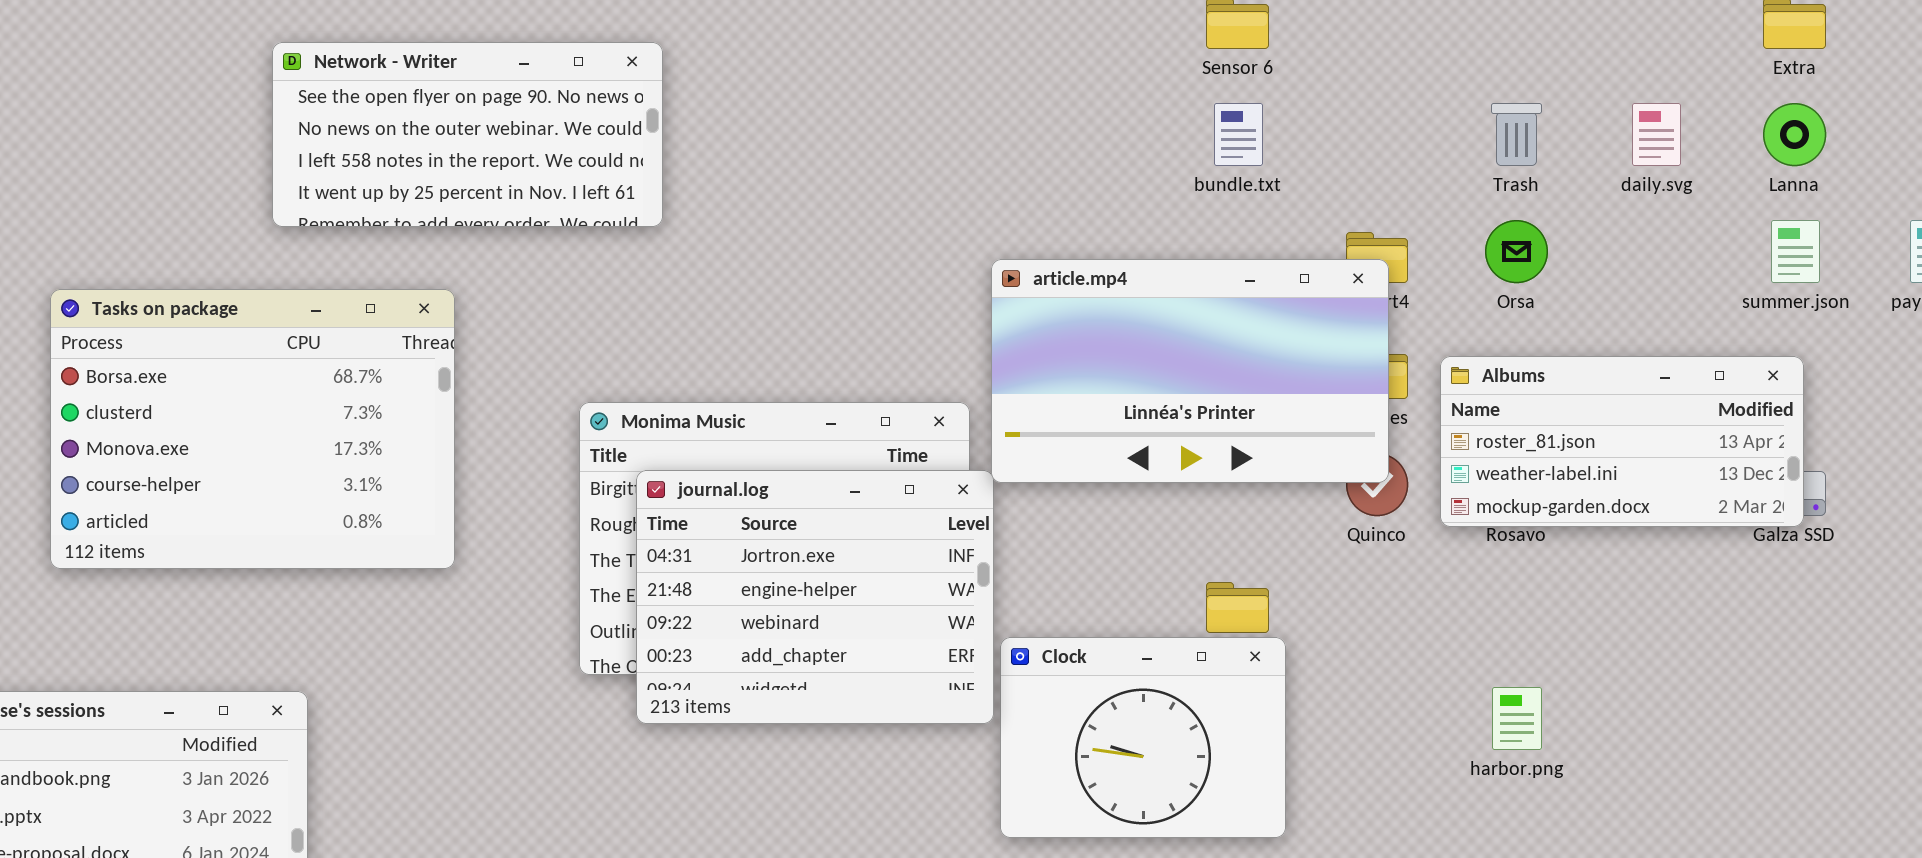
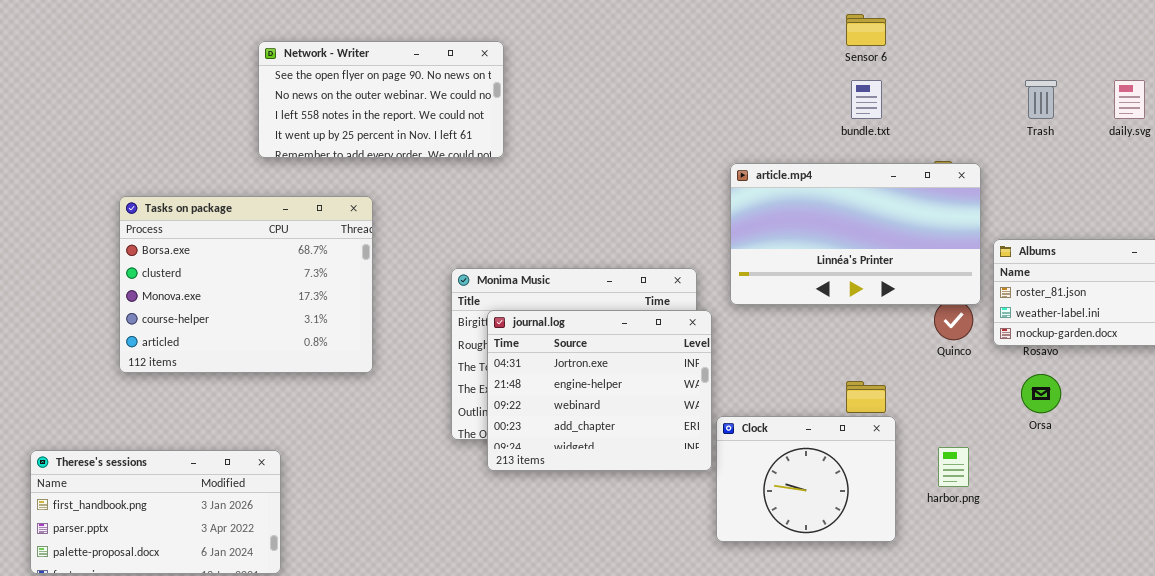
Orsa: [1485,220,1548,283] -> [1021,374,1061,413], moved
article.mp4: [991,259,1389,483] -> [730,163,981,305], moved
harbor.png: [1492,687,1542,750] -> [938,447,969,487], moved

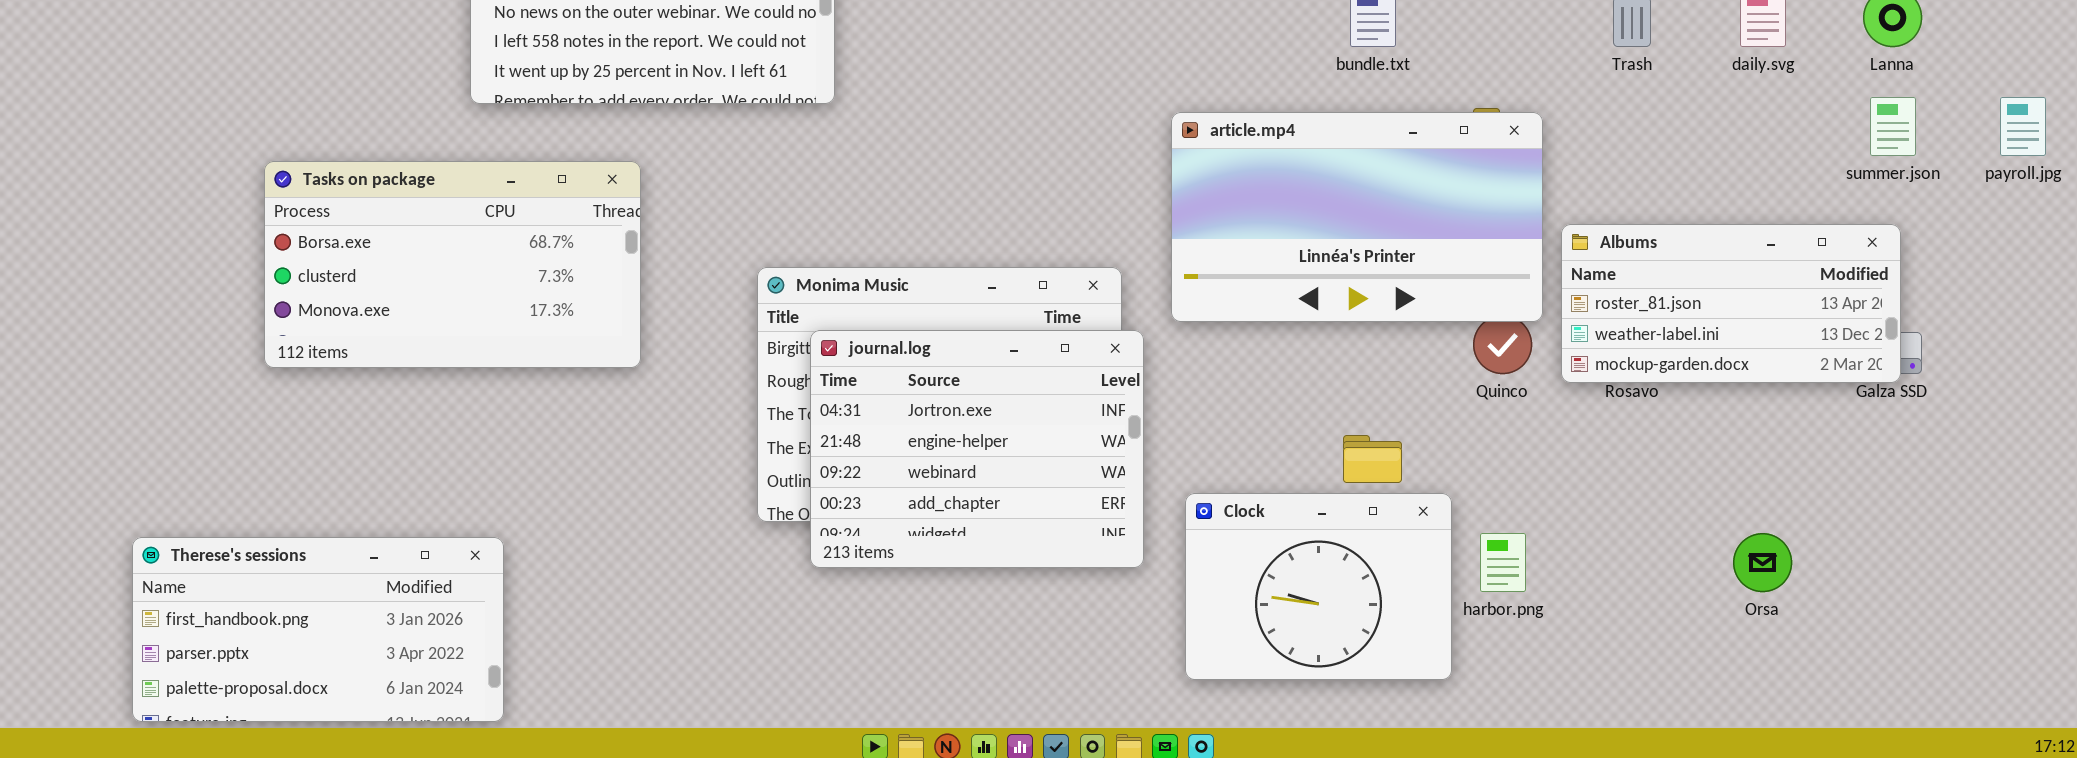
Tasks on package: [119,196,373,373] -> [264,161,641,368], resized
Orsa: [1021,374,1061,413] -> [1733,533,1792,592], moved
Clock: [716,416,896,542] -> [1185,493,1452,680], moved

